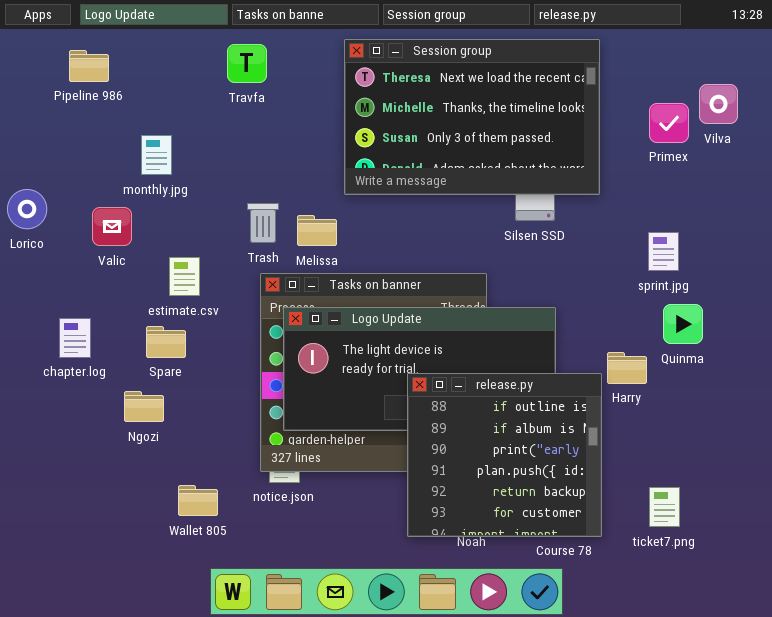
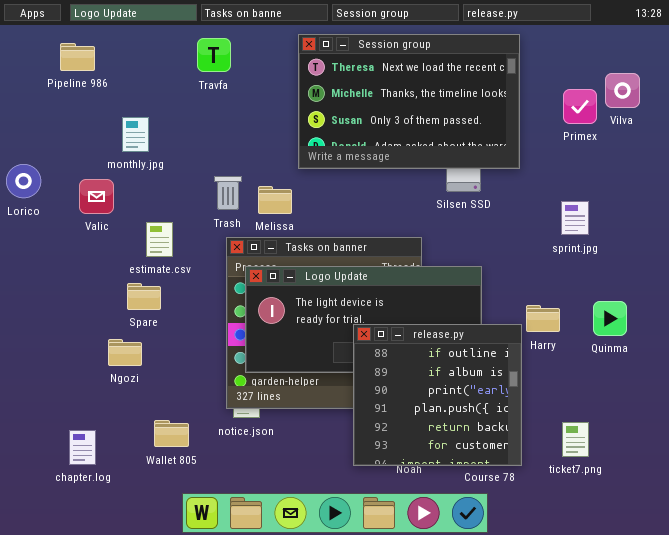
Quinma: [663,304,703,344] -> [593,301,627,336], moved
chapter.log: [59,318,91,358] -> [69,430,96,465], moved

